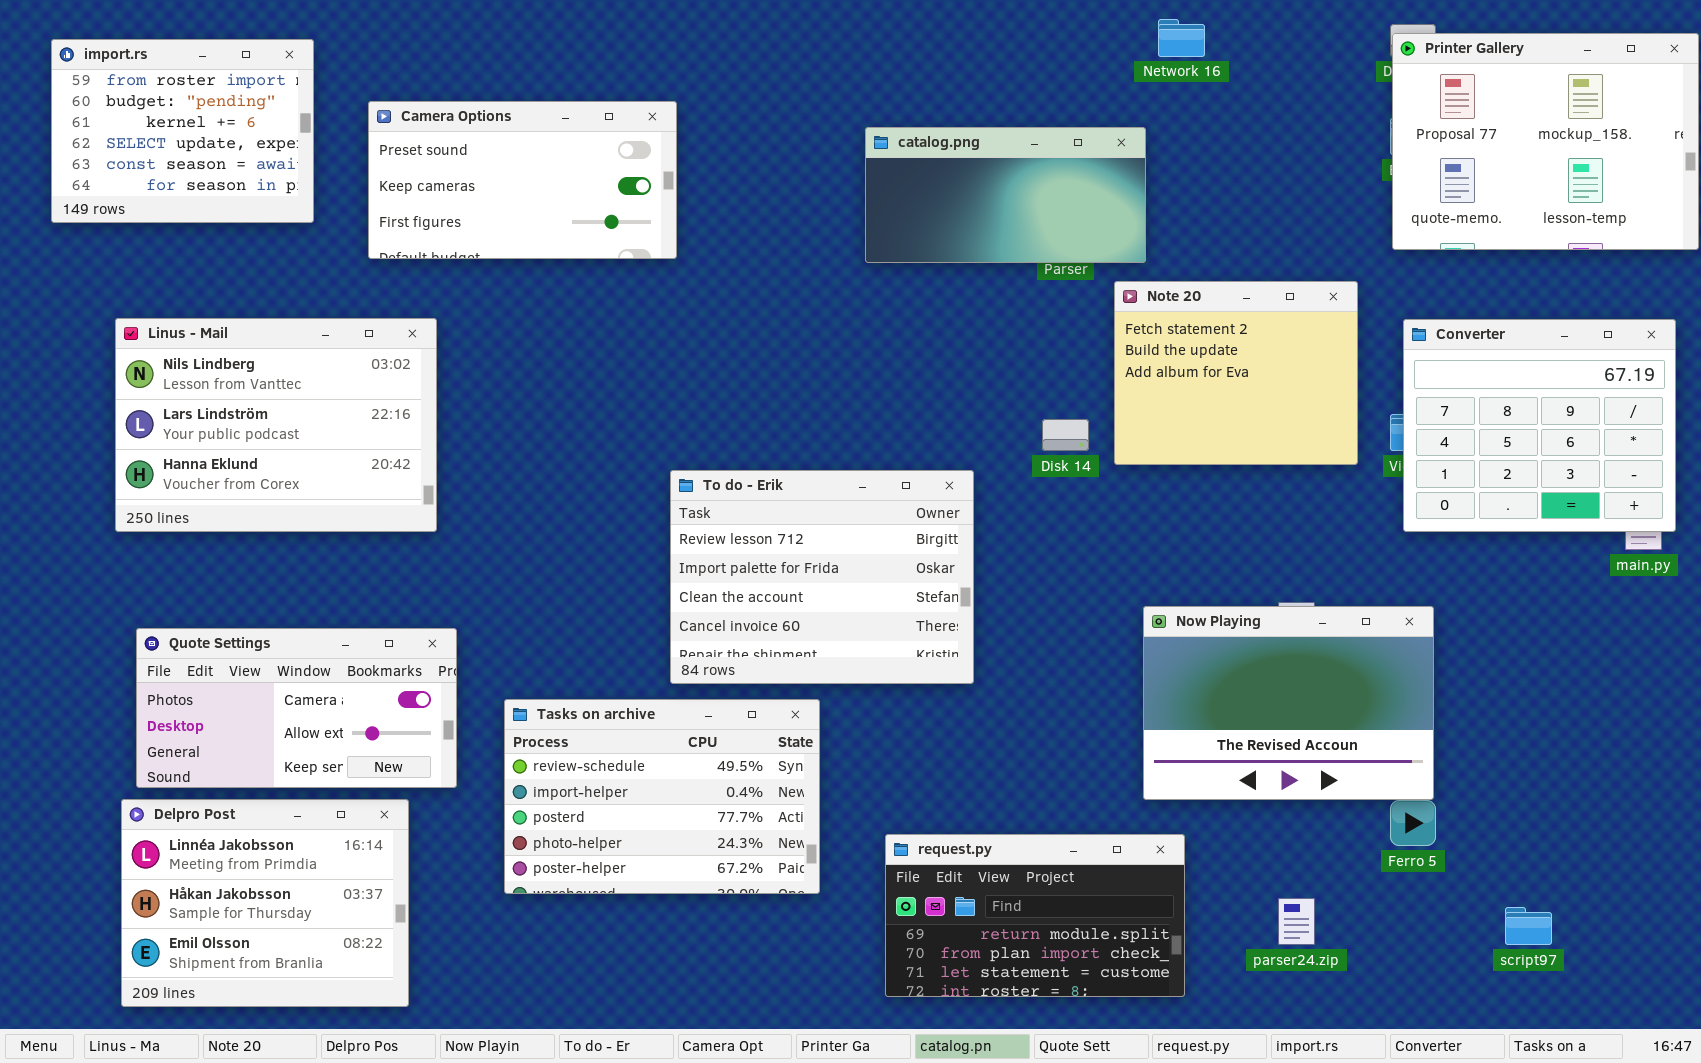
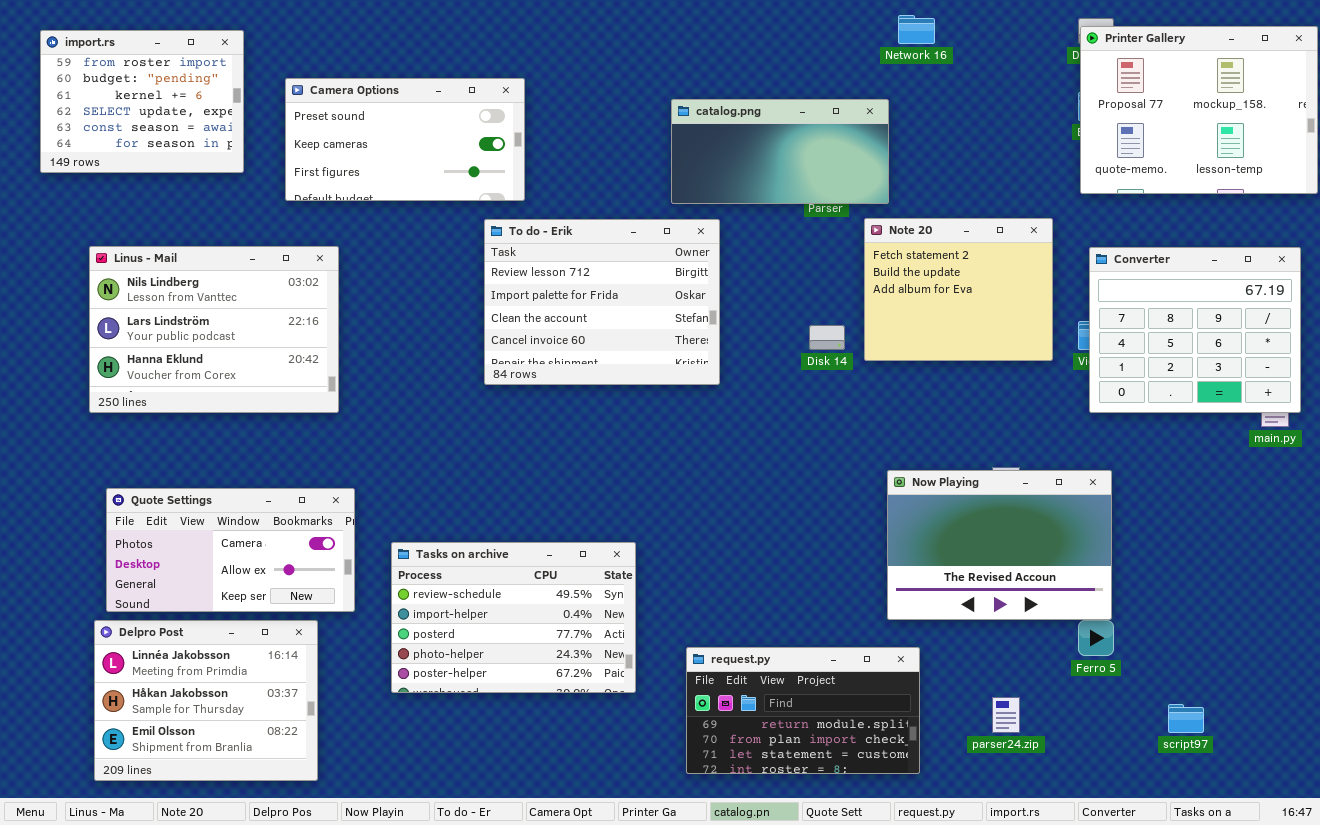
To do - Erik: [670,470,974,684] -> [484,219,720,385], moved

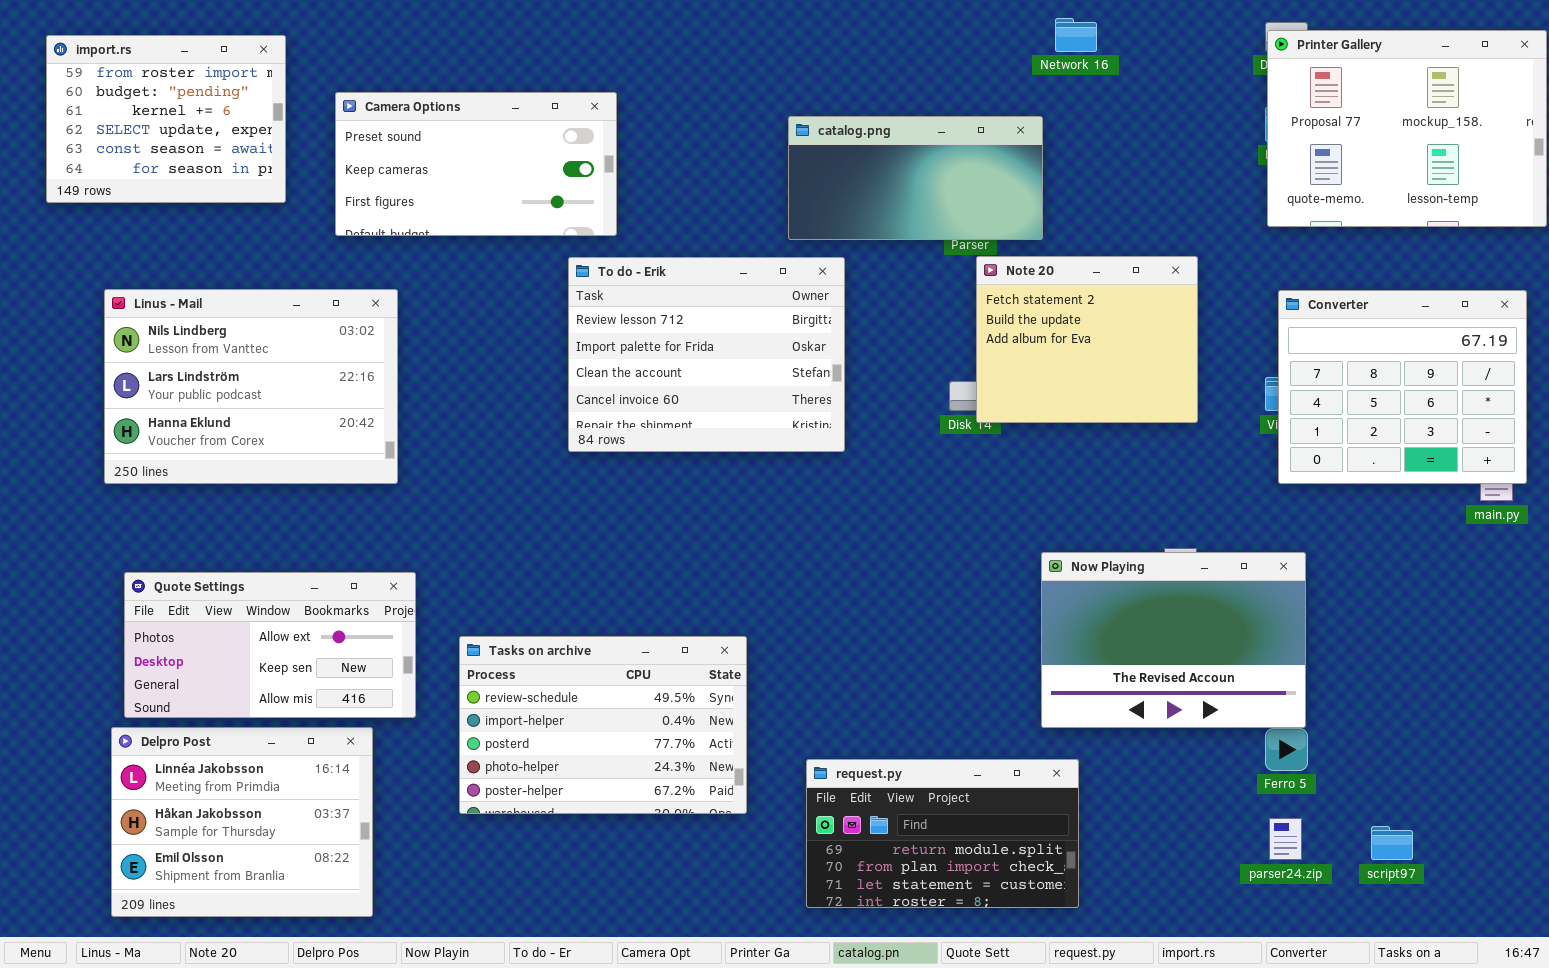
Note 20: [864,218,1053,361] -> [976,256,1198,423], moved
Quote Settings: [106,488,355,612] -> [124,572,416,718], scrolled down 1 row
parser24.zip: [992,697,1020,733] -> [1269,818,1302,860], moved

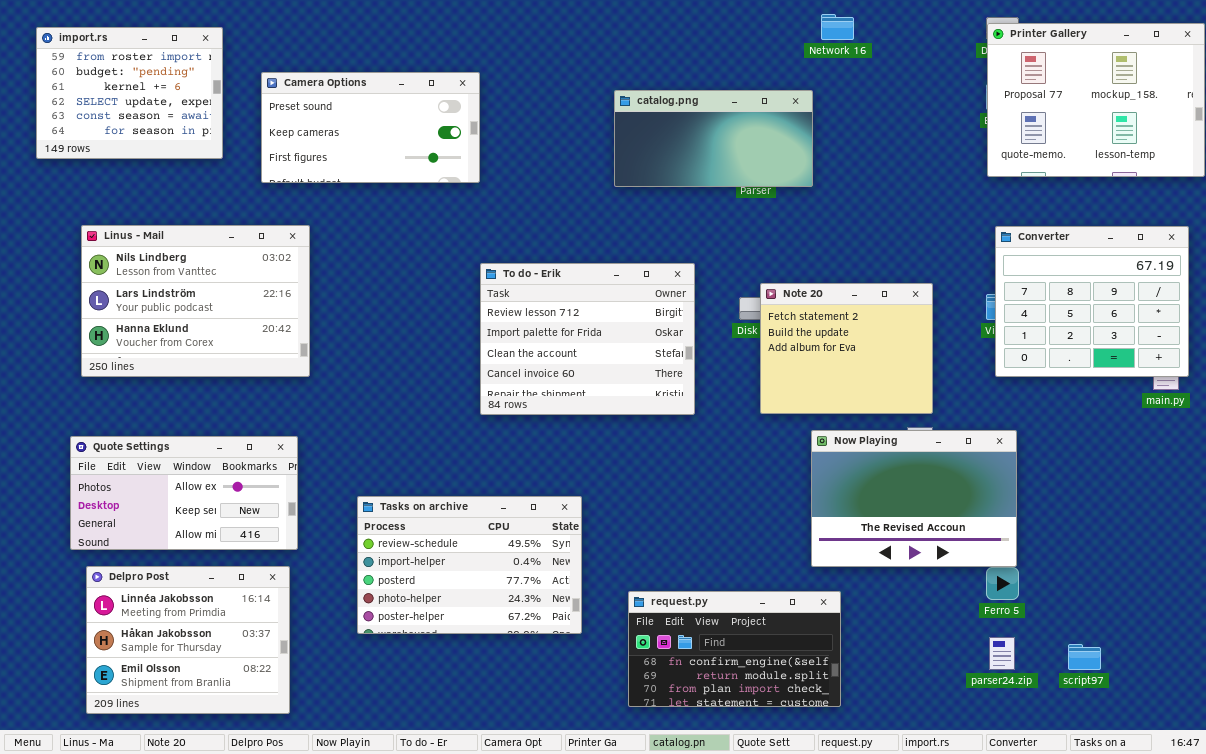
Note 20: [976,256,1198,423] -> [760,283,933,414], moved
To do - Erik: [568,257,845,452] -> [480,263,695,415], moved
Quote Settings: [124,572,416,718] -> [70,436,298,550], moved
request.py: [806,759,1079,908] -> [628,591,841,707], scrolled up 1 row

